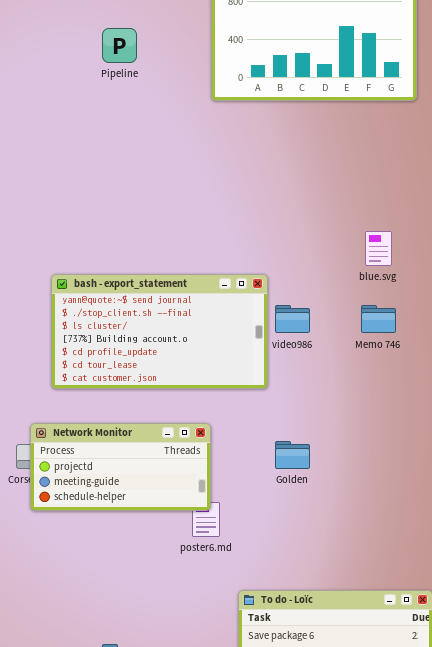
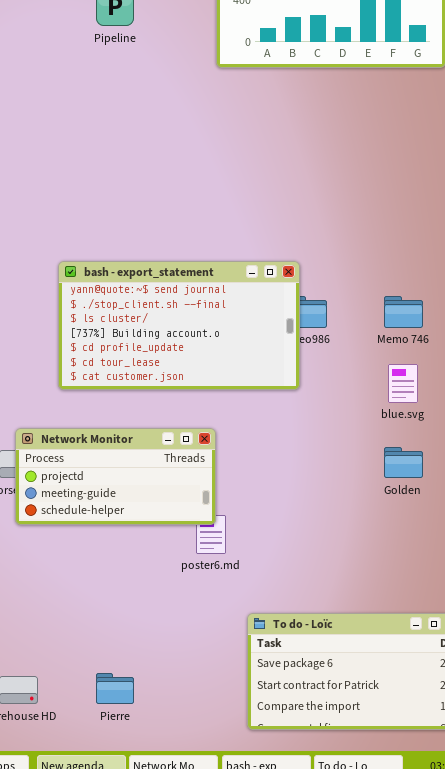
blue.svg: [365,231,392,266] -> [388,364,418,403], moved
bash - export_statement: [51,274,268,389] -> [58,261,300,390], moved
Golden: [275,441,310,469] -> [384,447,423,478], moved

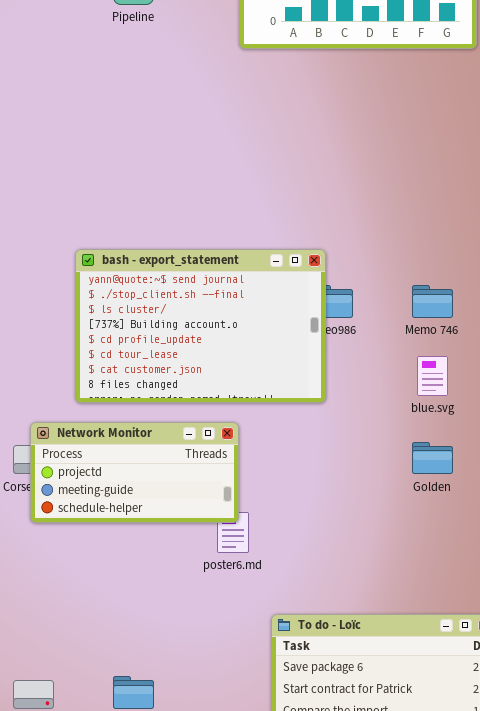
bash - export_statement: [58,261,300,390] -> [75,249,326,403], resized

